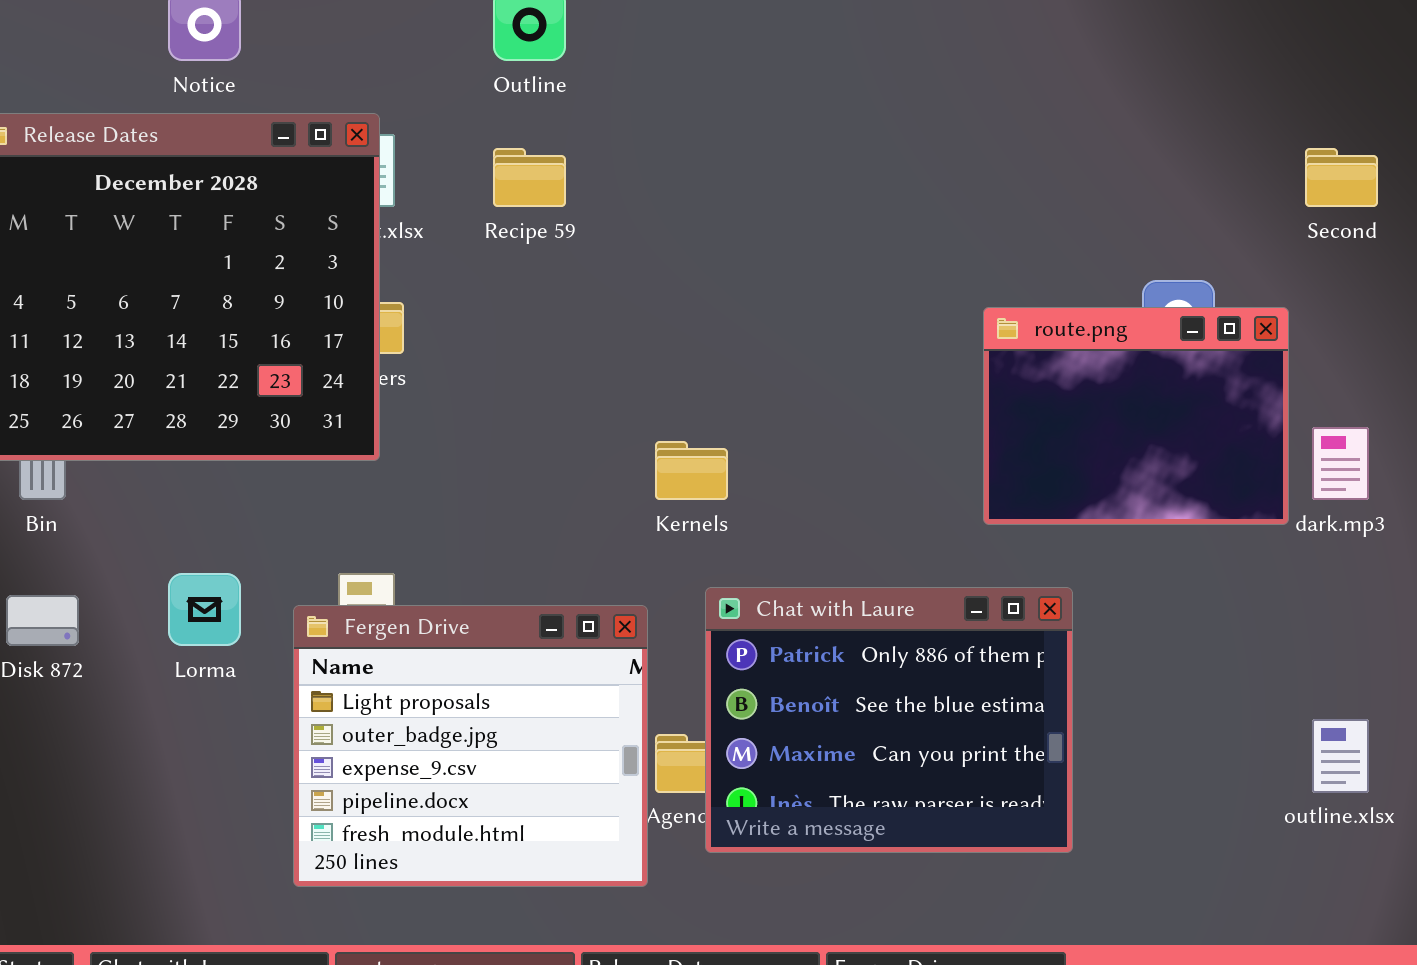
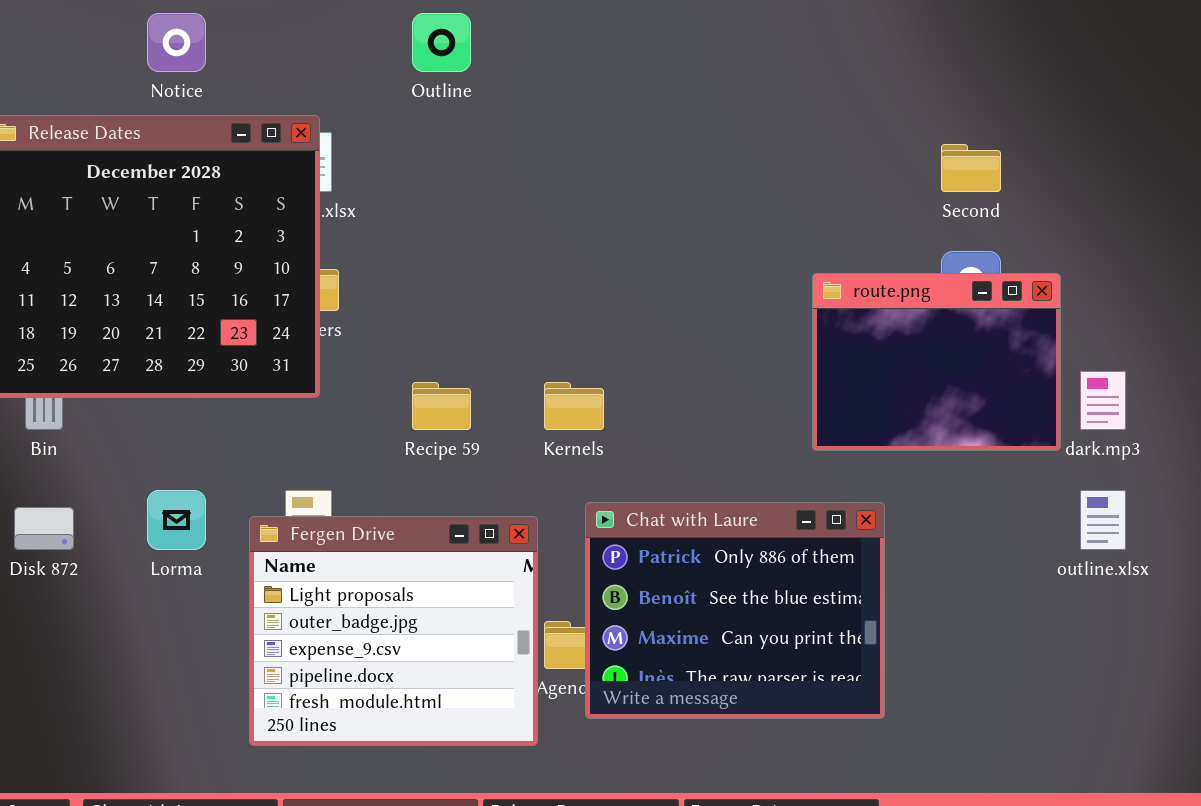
Recipe 59: [493,148,566,207] -> [412,382,471,430], moved
Second: [1305,148,1378,207] -> [941,144,1001,192], moved
outline.xlsx: [1312,719,1369,793] -> [1080,490,1126,550], moved

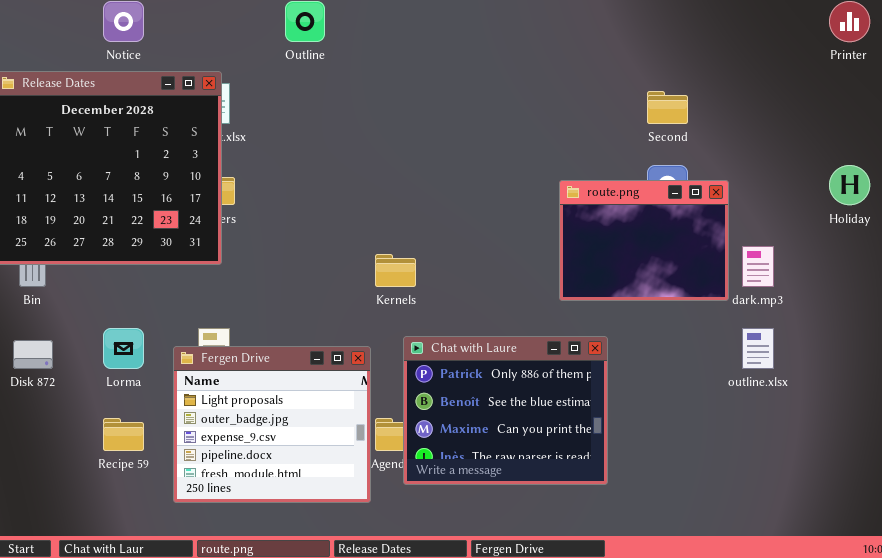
Recipe 59: [412,382,471,430] -> [103,418,144,451], moved

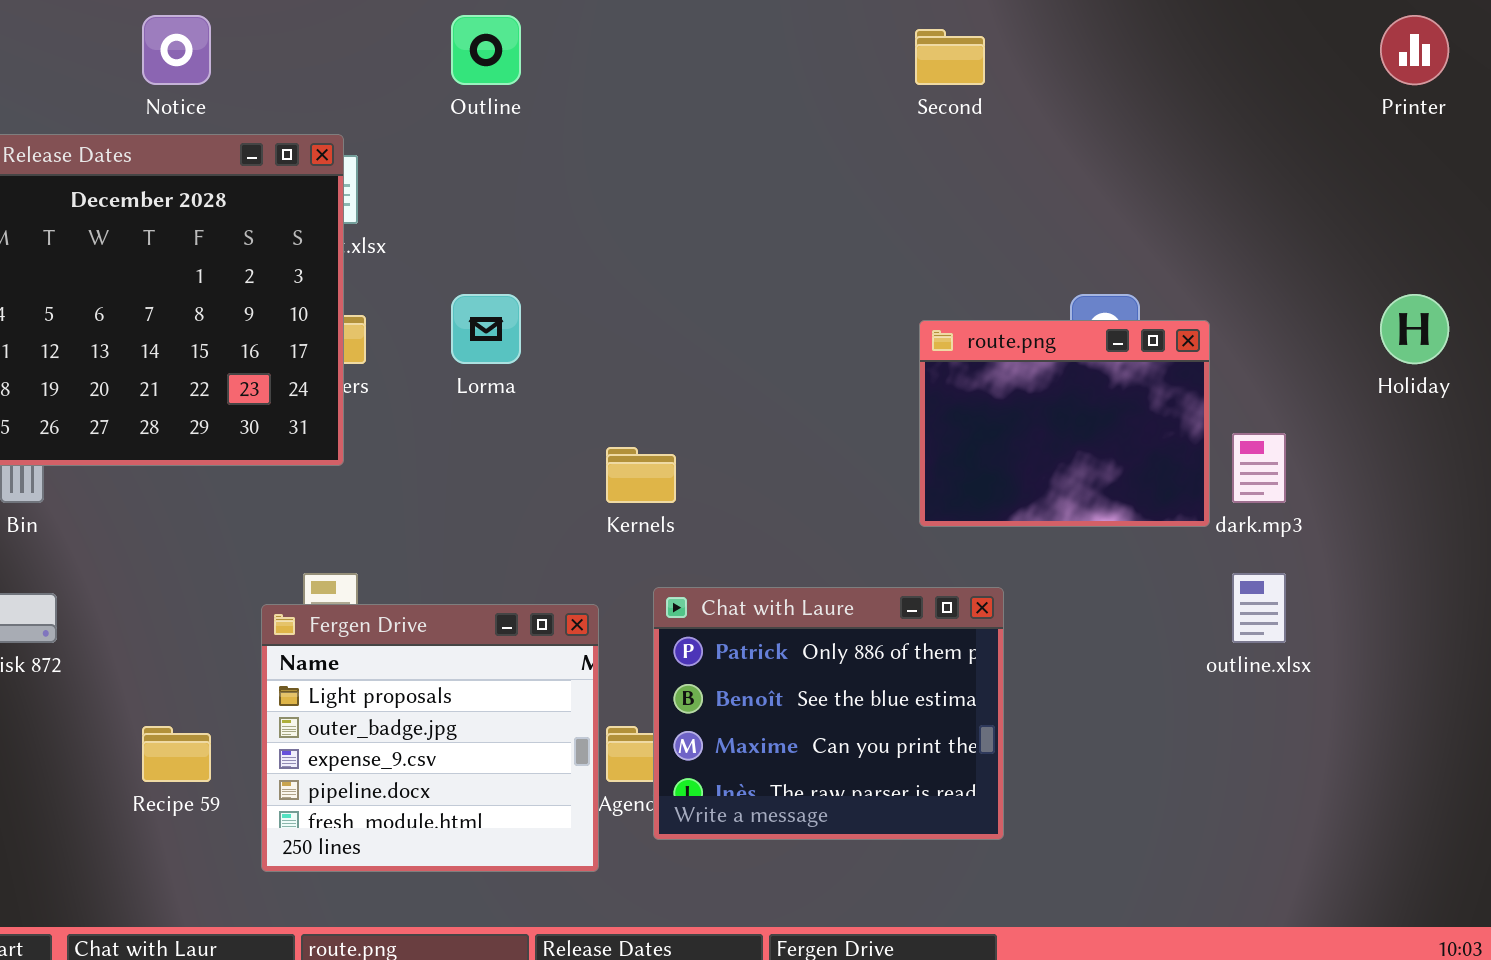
Second: [647,91,688,124] -> [915,29,985,85], moved
Lorma: [103,328,144,369] -> [451,294,521,364], moved

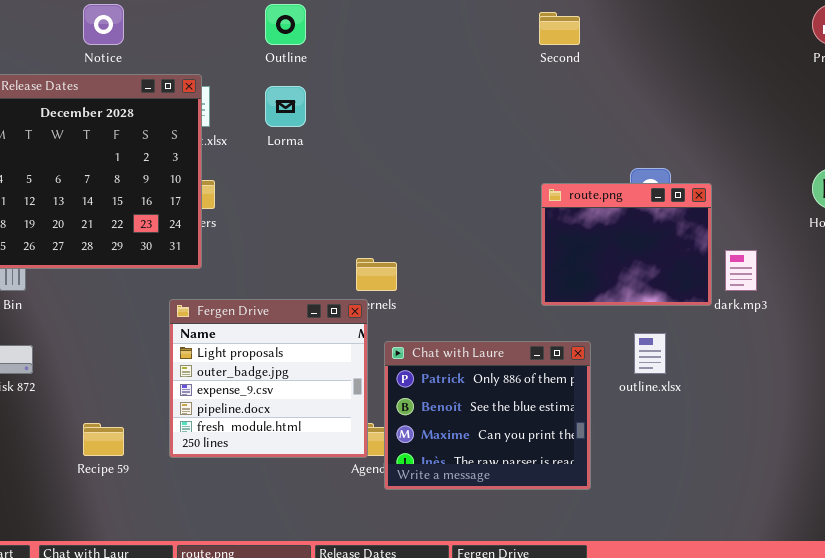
Lorma: [451,294,521,364] -> [265,86,306,127], moved
outline.xlsx: [1232,573,1286,643] -> [634,333,666,374], moved
Fergen Drive: [261,604,599,872] -> [169,299,368,458], moved

